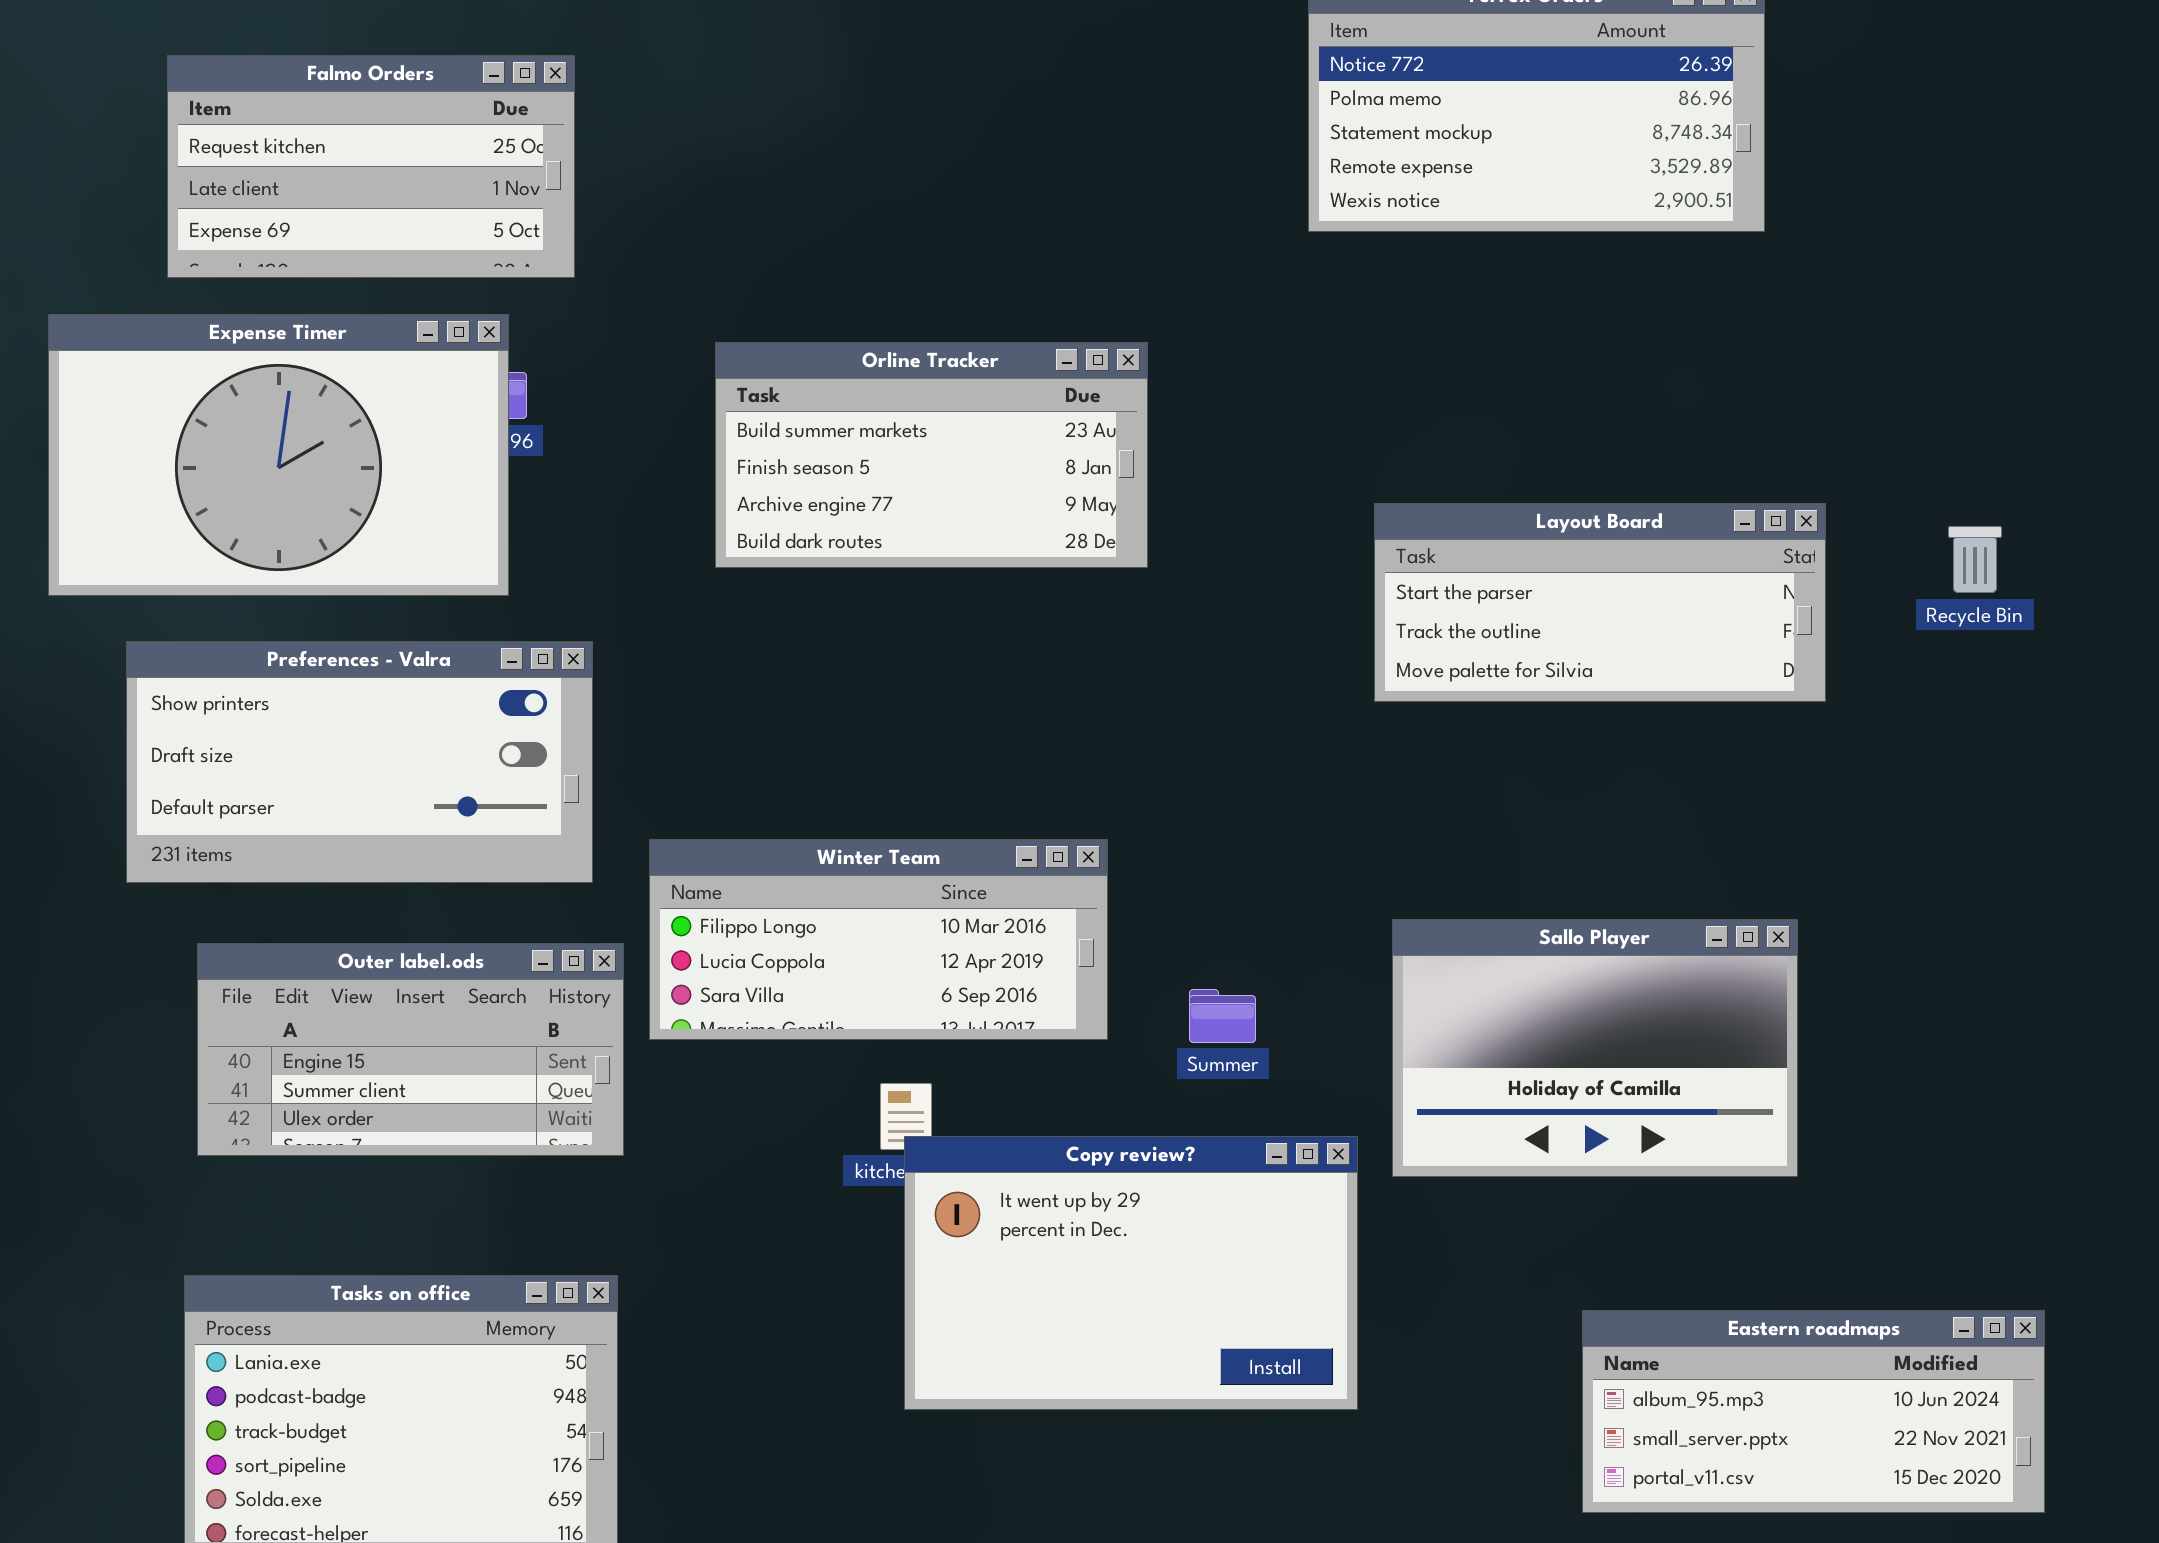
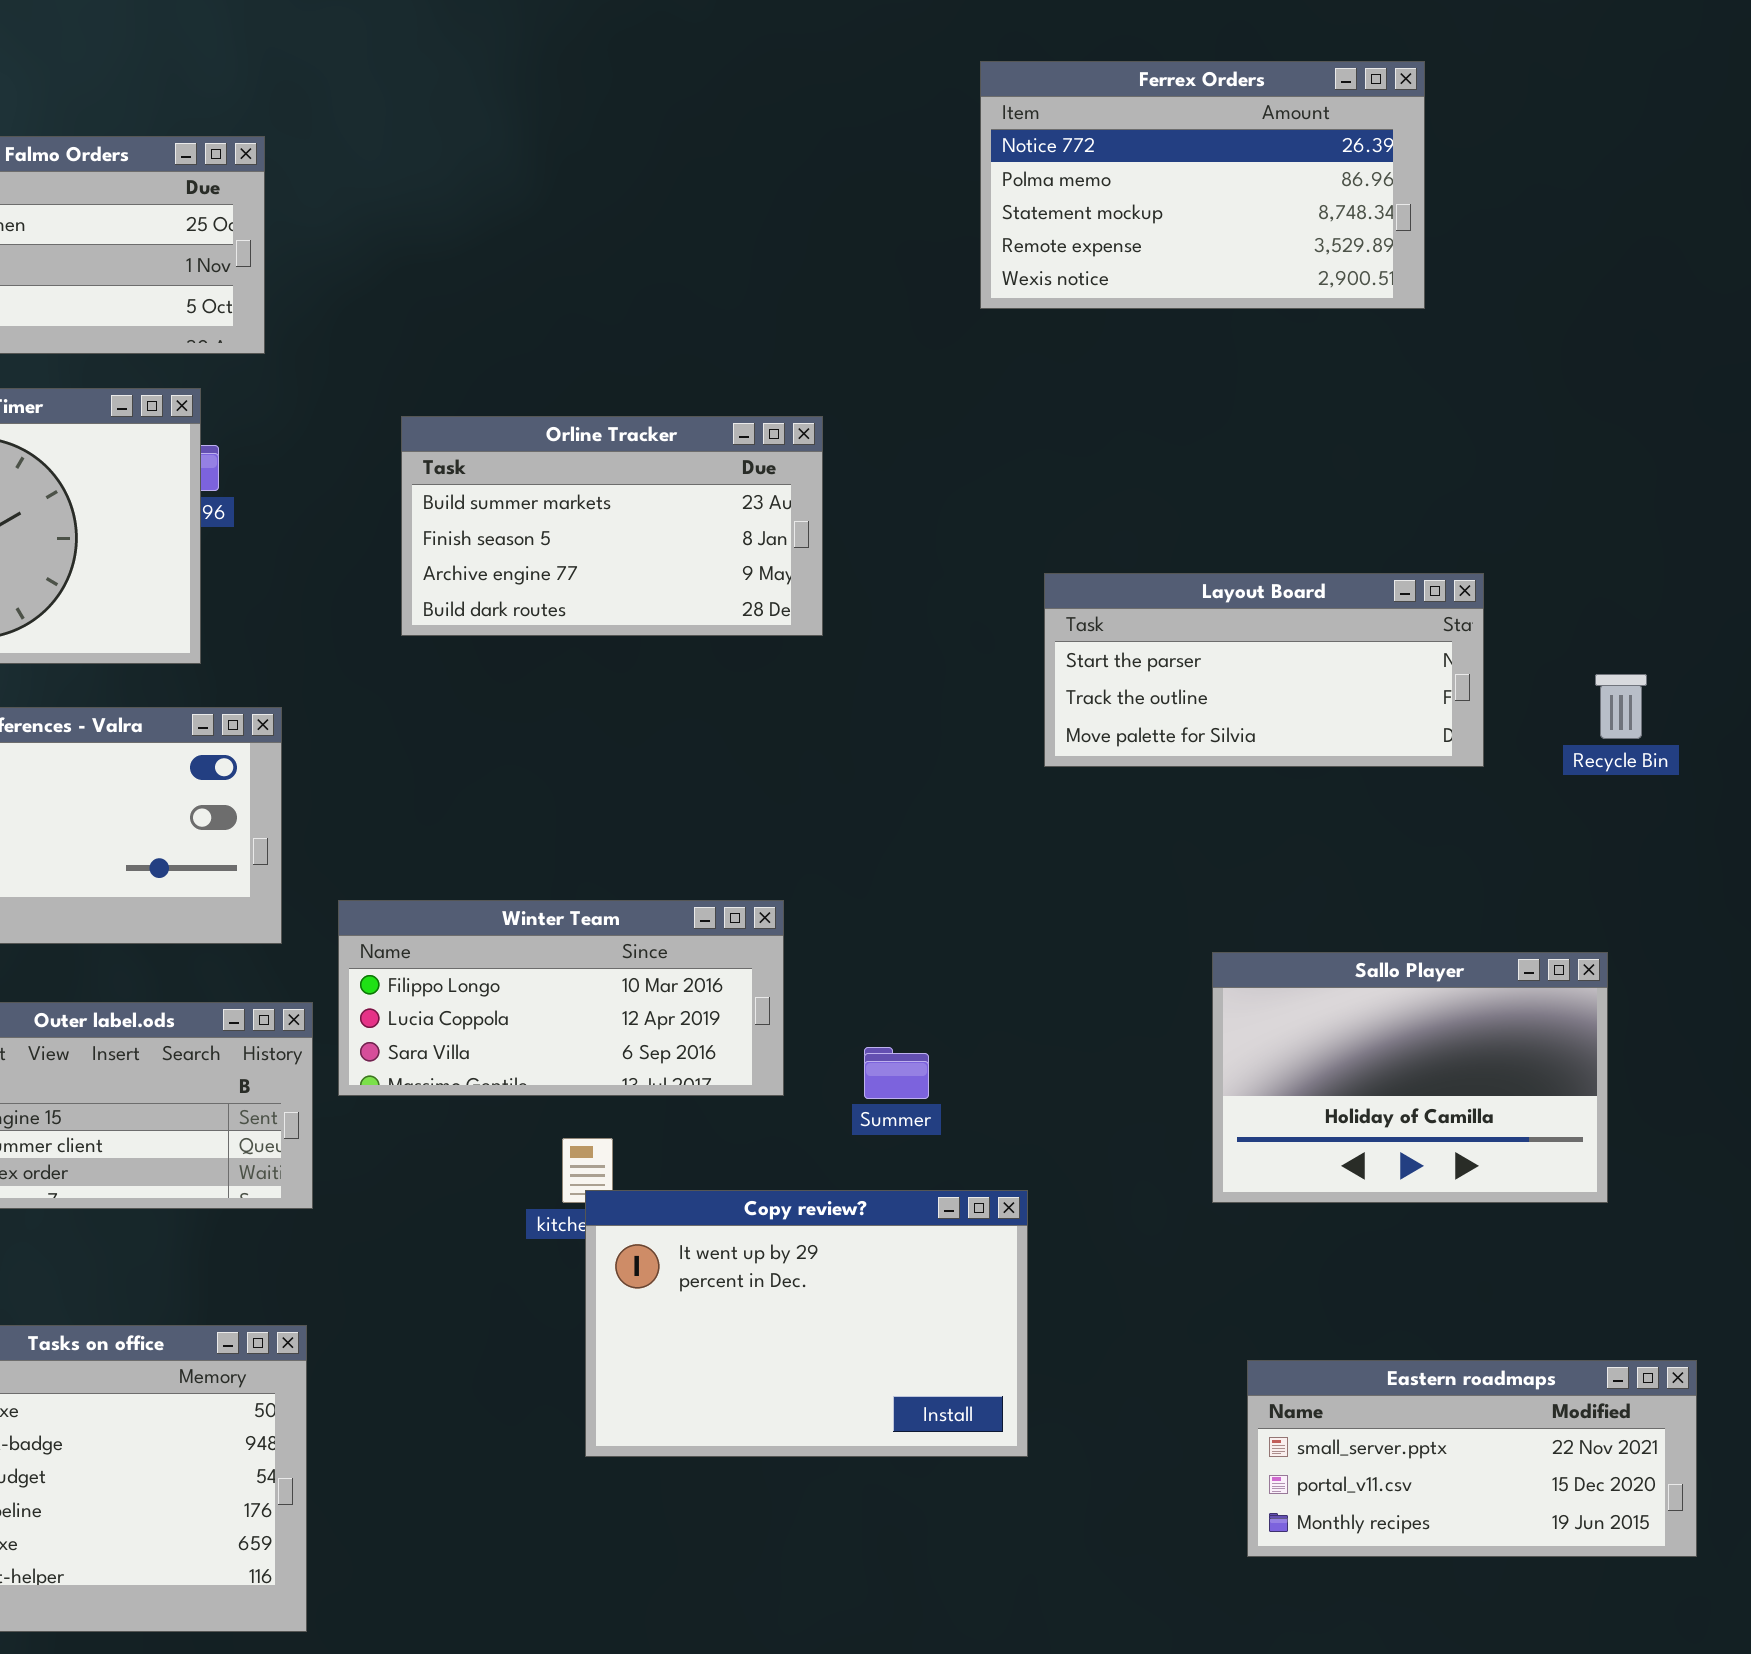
Recycle Bin: [1948,526,2002,593] -> [1595,674,1647,739], moved
Sallo Player: [1392,919,1798,1177] -> [1212,952,1608,1203], moved
Eastern roadmaps: [1582,1310,2045,1513] -> [1247,1360,1697,1557], scrolled down 1 row

